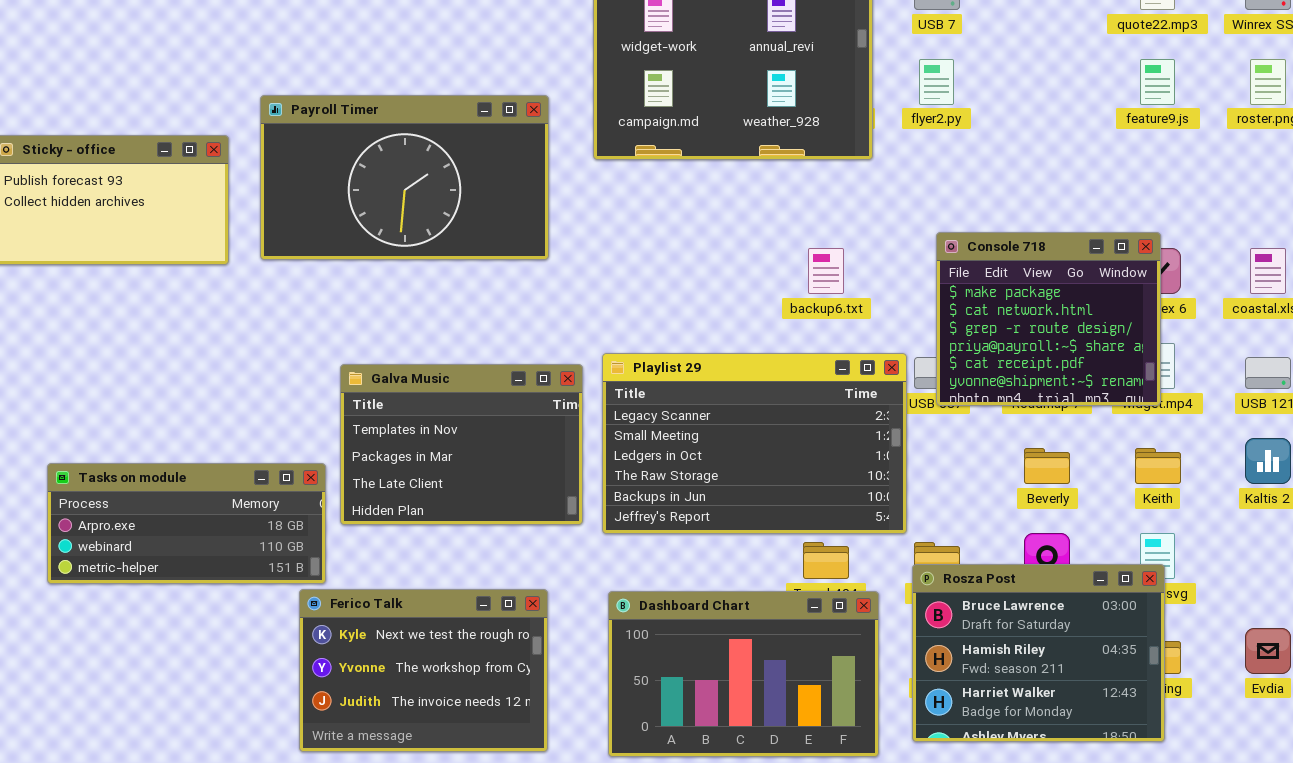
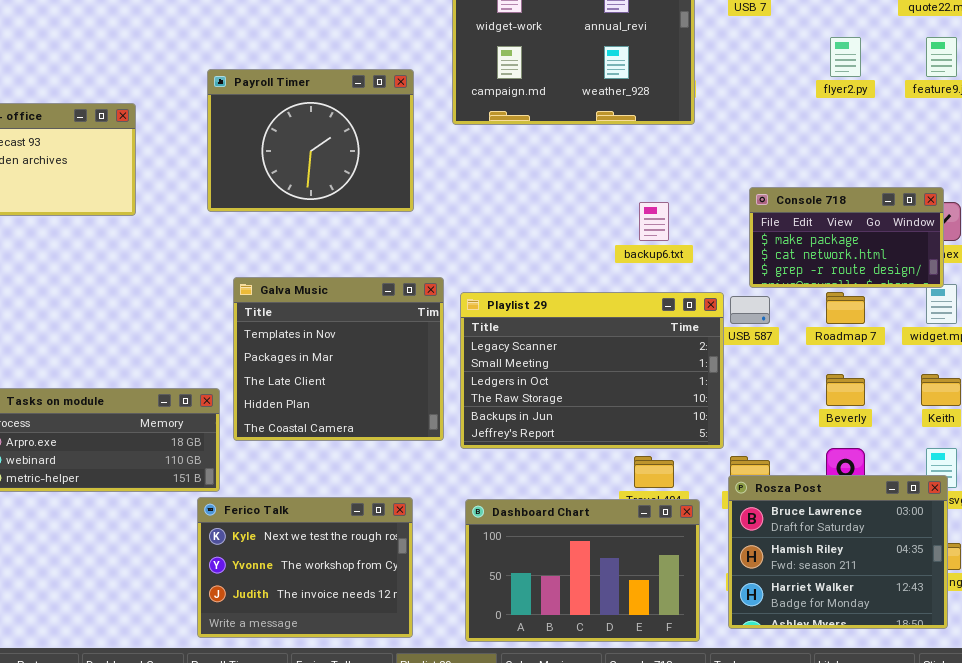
flyer2.py: [919,59,954,105] -> [830,37,861,77], moved
Payroll Timer: [260,95,549,260] -> [207,69,414,212], resized
Console 718: [936,232,1161,406] -> [749,187,944,288], resized
Galva Music: [340,364,583,525] -> [233,277,444,441], resized

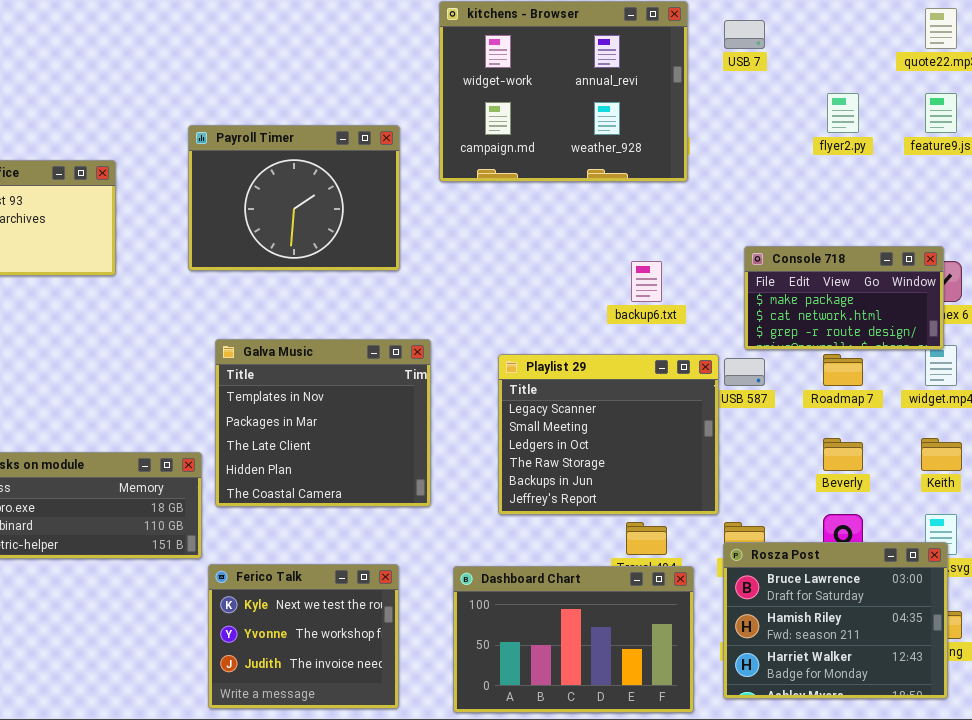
Playlist 29: [460,292,724,449] -> [498,354,719,515], resized
Ferico Talk: [197,497,413,638] -> [208,564,399,709], resized

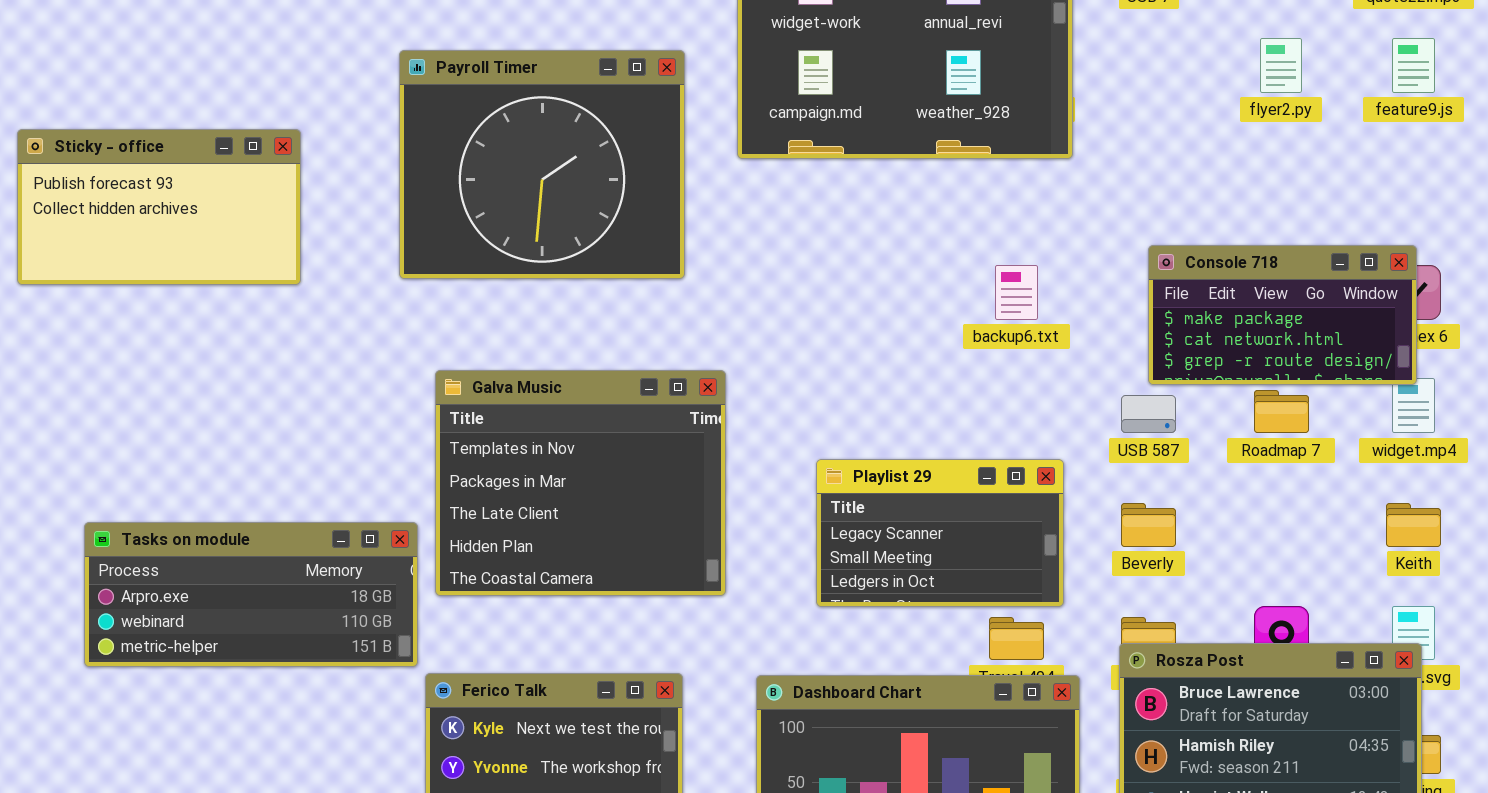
Payroll Timer: [188,125,400,271] -> [399,50,685,279], resized
Playlist 29: [498,354,719,515] -> [816,459,1064,607], resized
Beverly: [823,438,863,471] -> [1121,503,1176,547], moved

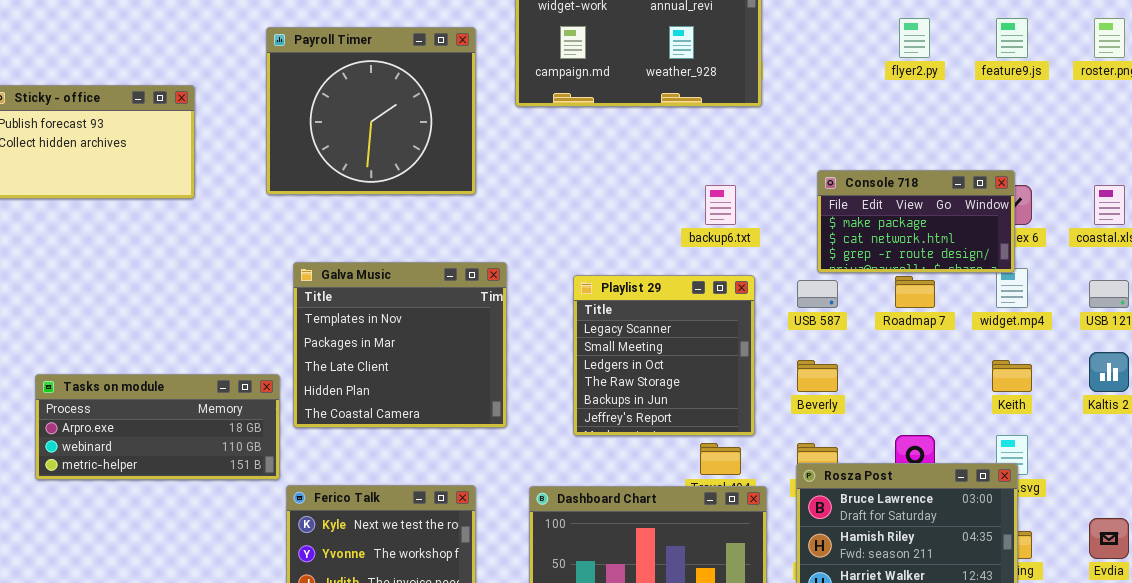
Playlist 29: [816,459,1064,607] -> [573,275,755,436], resized

